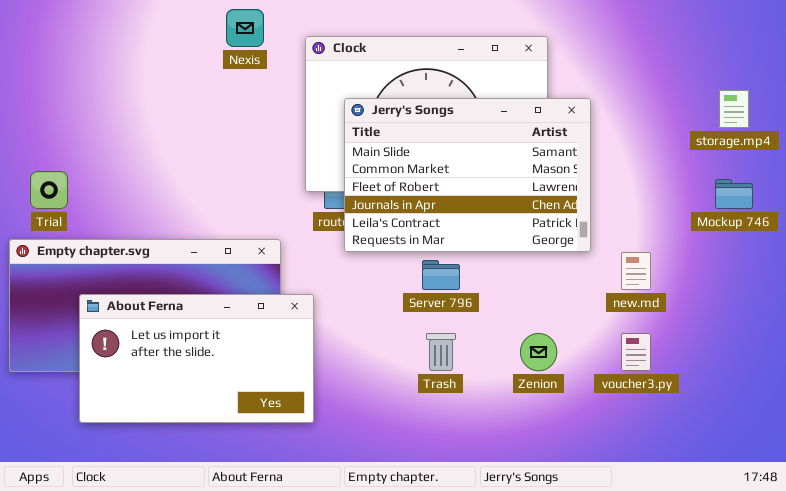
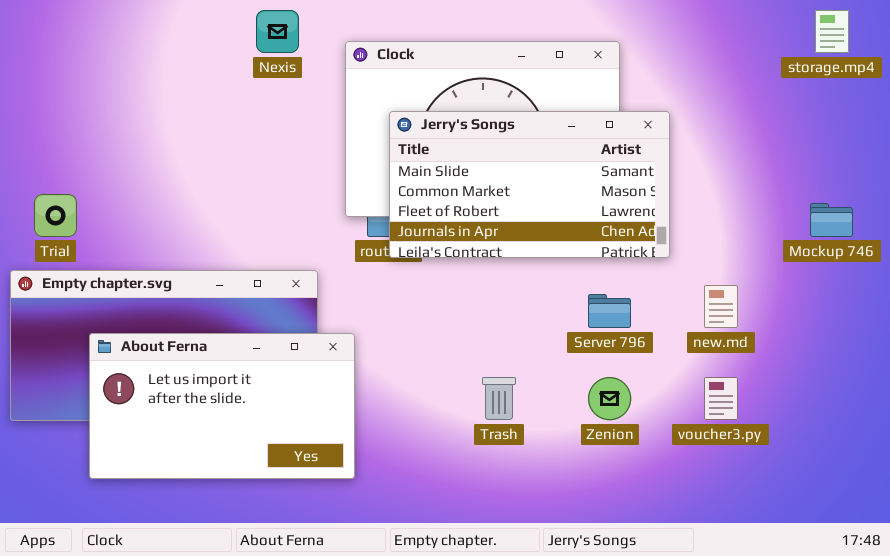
storage.mp4: [719,90,749,128] -> [815,10,849,53], moved
Jerry's Songs: [344,98,591,252] -> [389,111,670,258], resized
Server 796: [422,260,460,290] -> [588,294,631,328], moved

